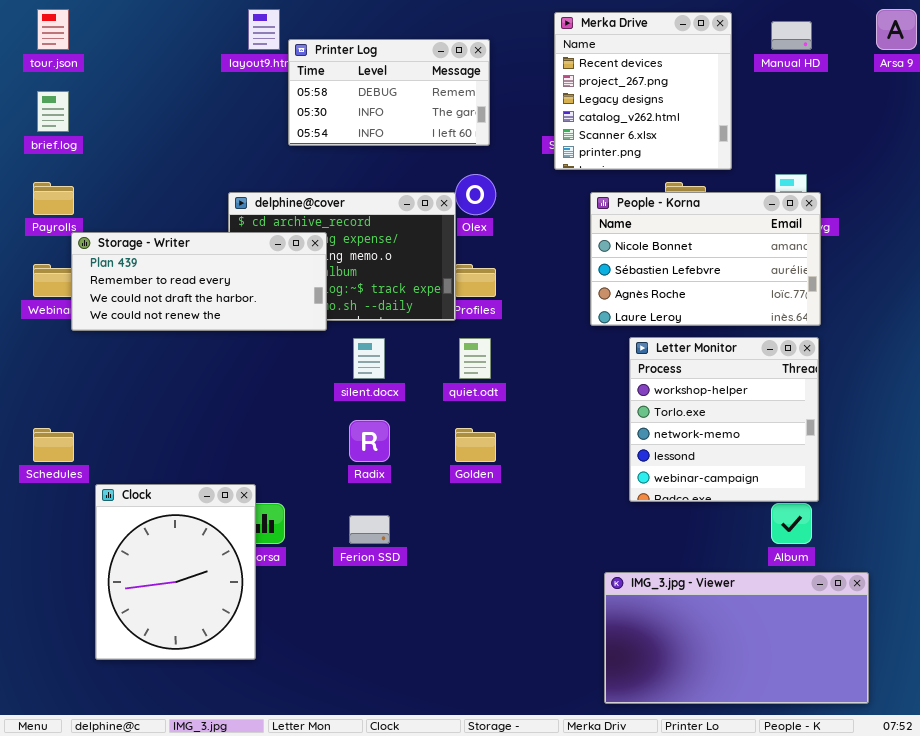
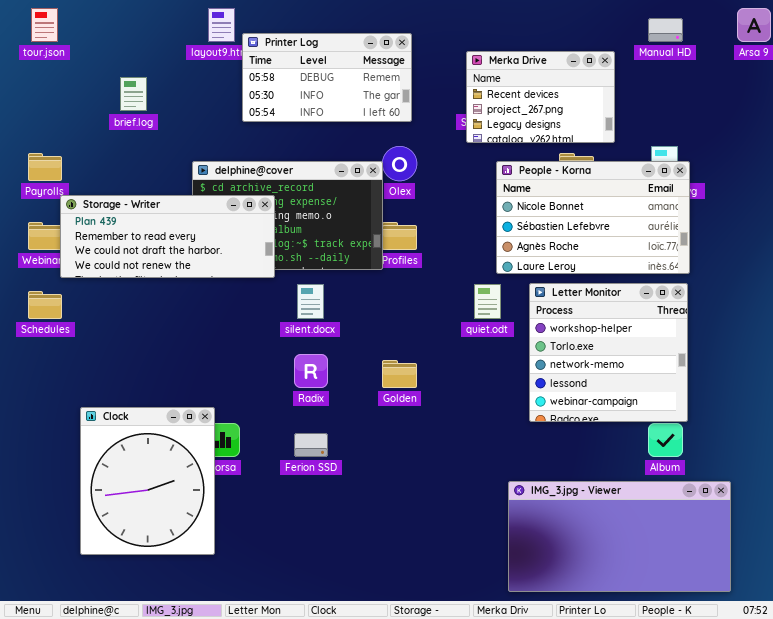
Merka Drive: [554,12,732,170] -> [466,51,615,143], resized
brief.log: [37,91,69,132] -> [120,77,147,111], moved
quiet.odt: [459,338,491,379] -> [474,284,501,319], moved
Schedules: [33,428,74,462] -> [28,291,62,319], moved

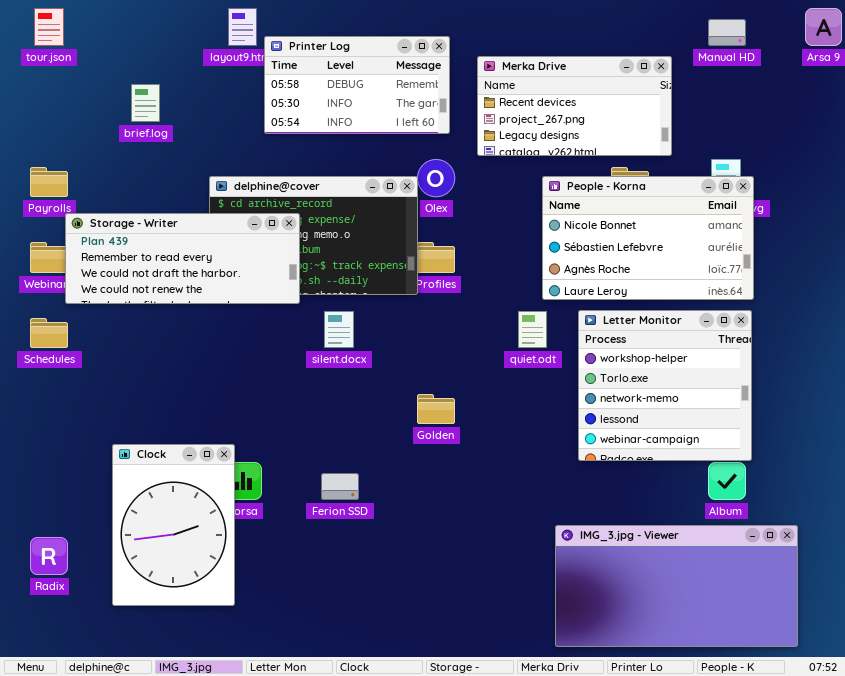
Merka Drive: [466,51,615,143] -> [477,56,672,156], resized
Radix: [294,354,328,388] -> [30,537,68,575], moved
Clock: [80,407,215,555] -> [112,444,235,606], resized

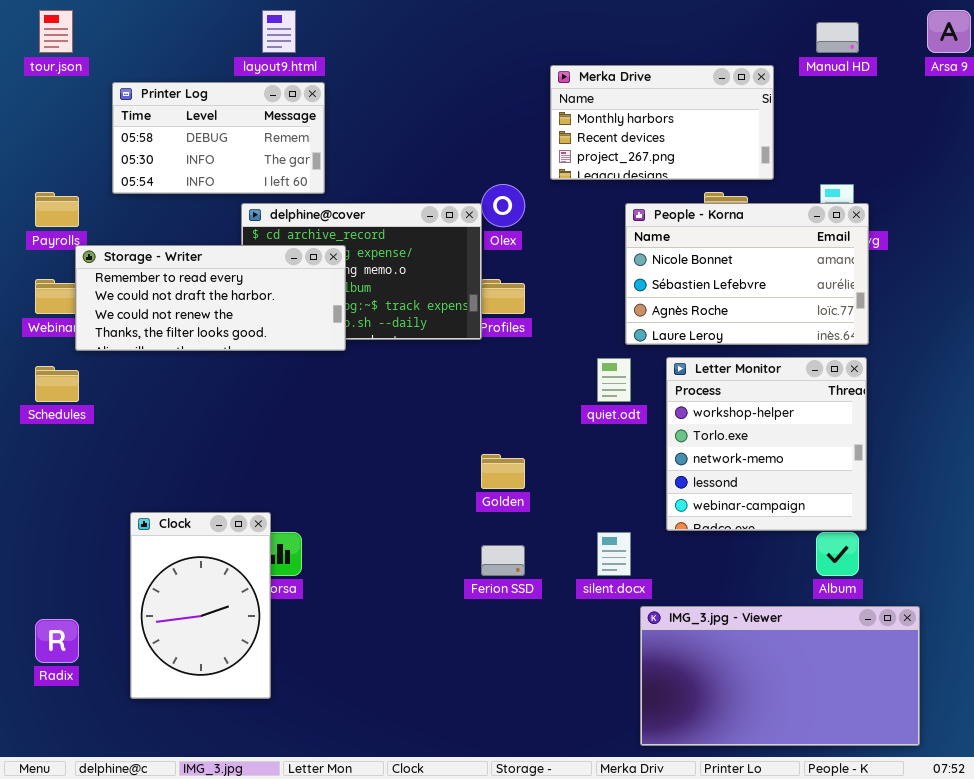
Printer Log: [264,36,450,134] -> [112,82,325,194], moved
Merka Drive: [477,56,672,156] -> [550,65,774,180], scrolled up 1 row
Storage - Writer: [65,213,300,304] -> [75,245,346,351], scrolled down 1 row
silent.docx: [324,311,354,348] -> [597,532,631,576], moved
Ferion SSD: [321,473,359,500] -> [481,545,525,576], moved

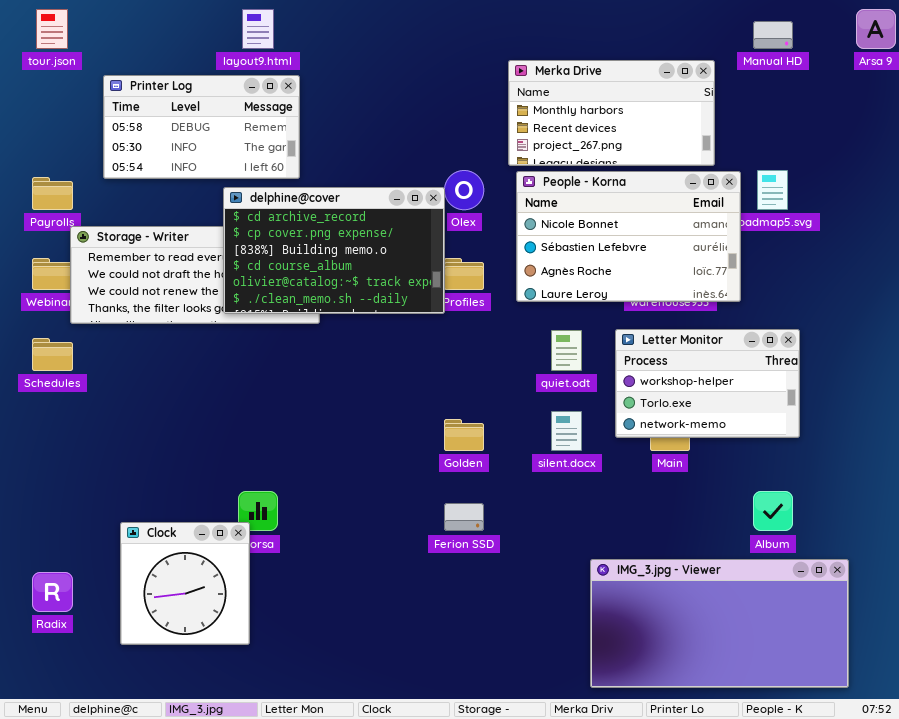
delphine@cover: [241,203,482,340] -> [223,187,445,314], raised
People - Korna: [625,203,869,345] -> [516,171,741,302], moved
Letter Monitor: [666,357,867,531] -> [615,329,800,438], resized
Clock: [130,512,271,699] -> [120,522,250,645], resized
silent.docx: [597,532,631,576] -> [551,411,582,451], moved

